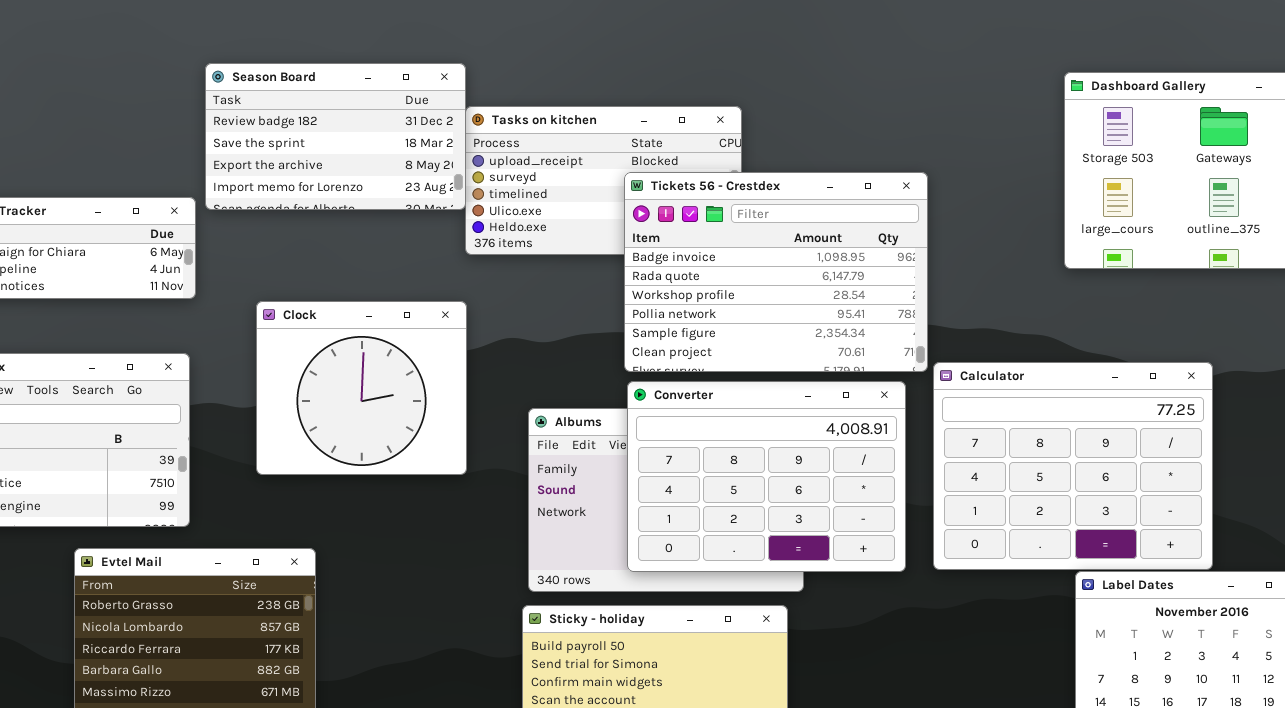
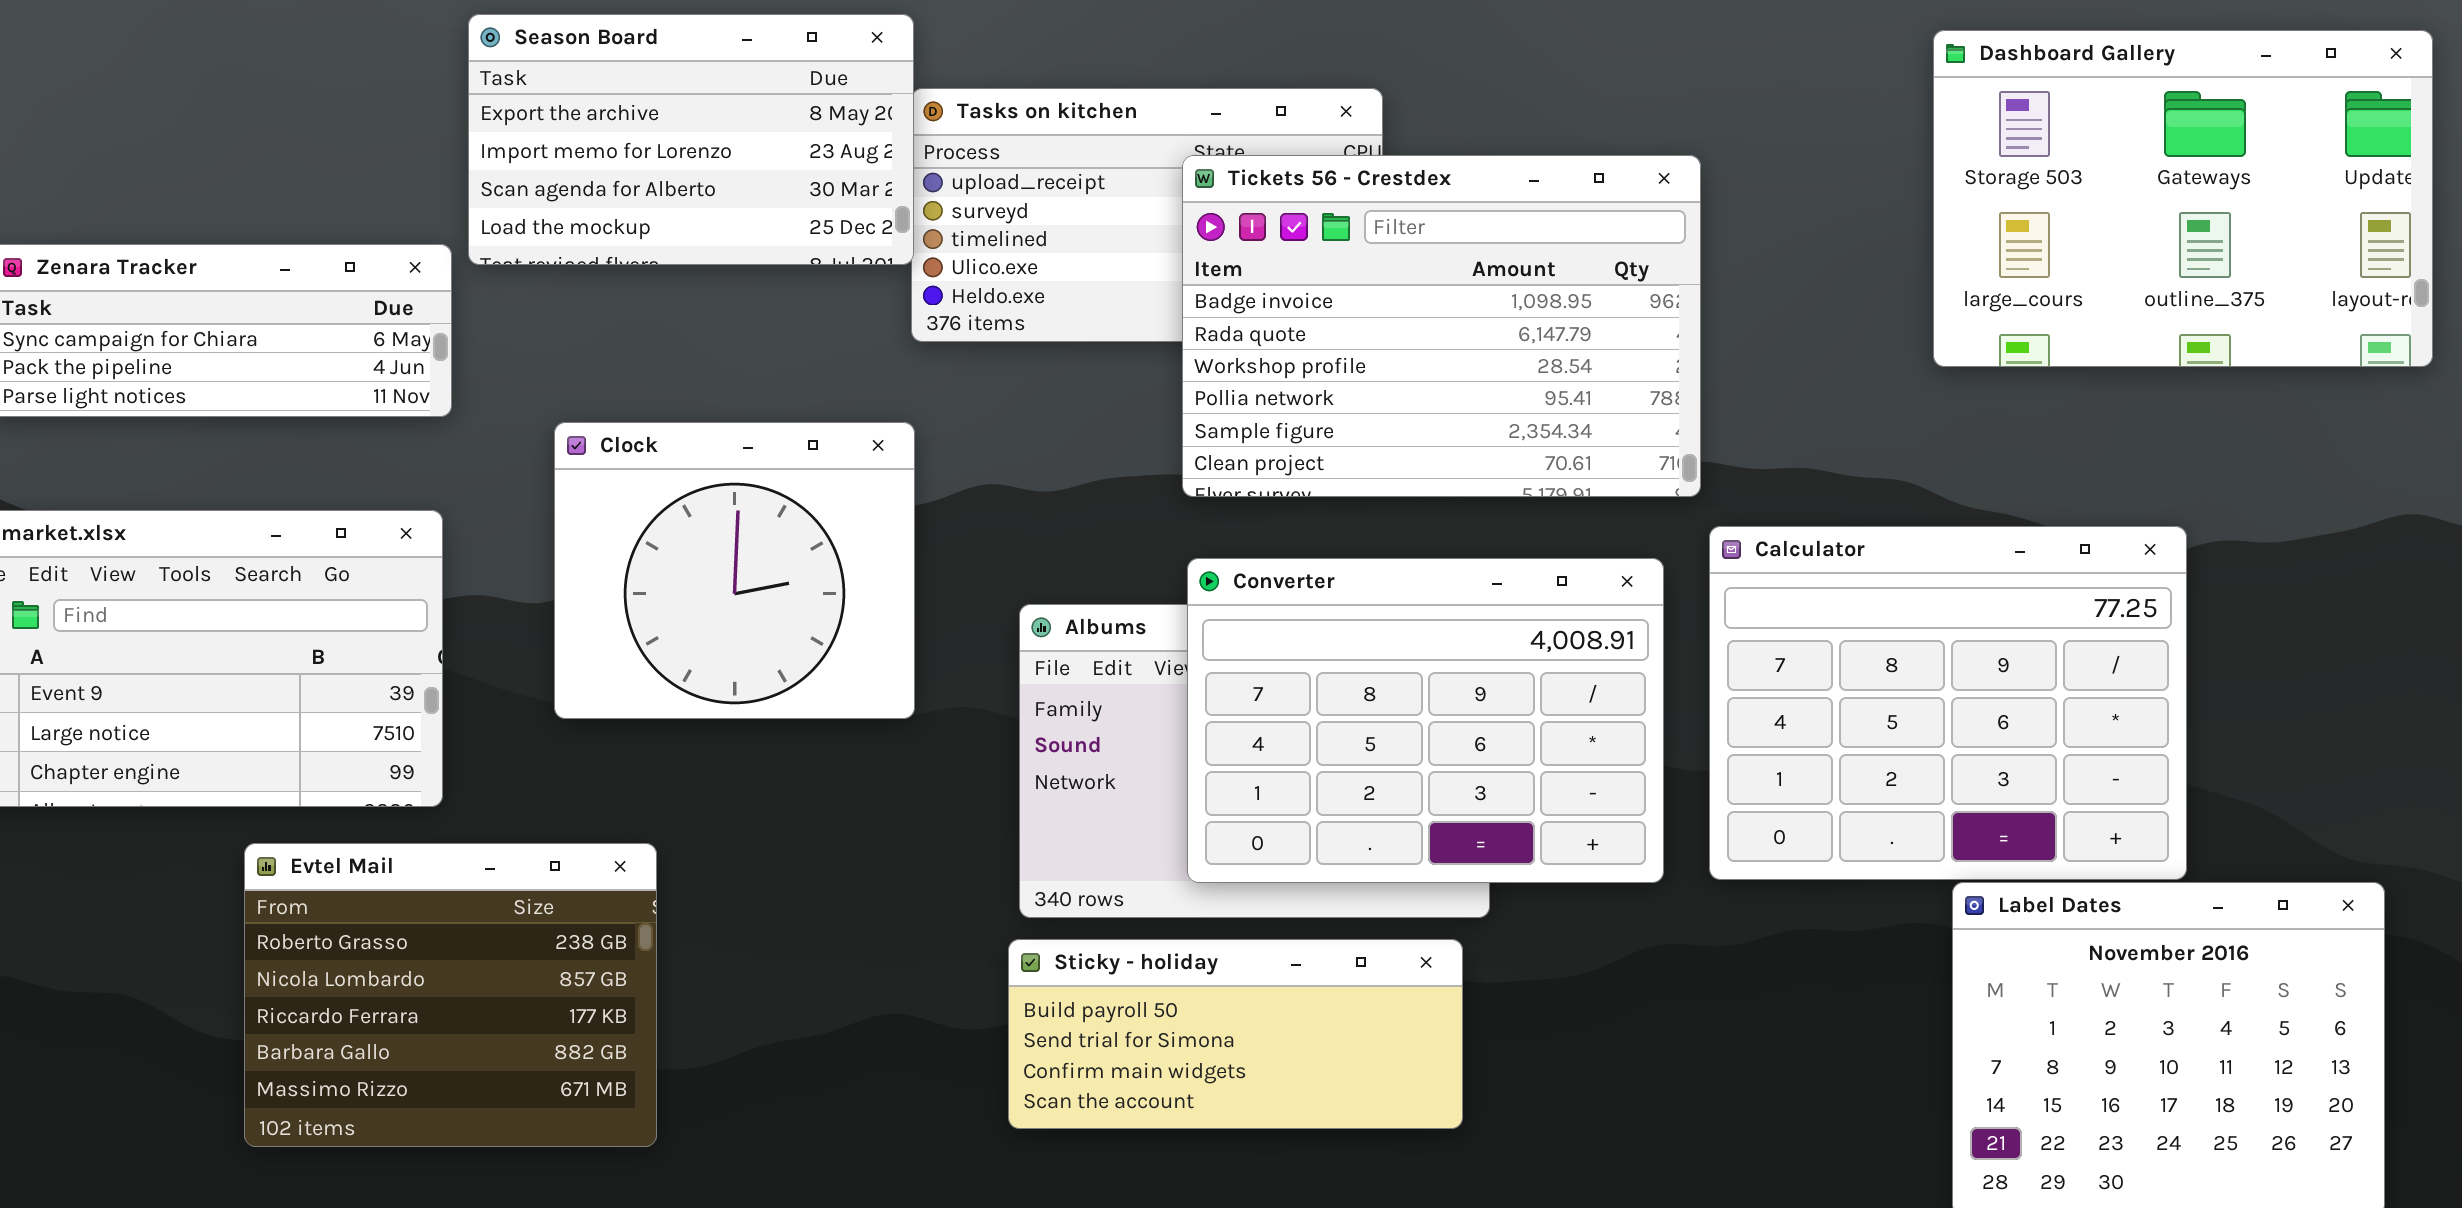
Season Board: [205,63,466,210] -> [468,14,914,265], scrolled down 2 rows
Tickets 56 - Crestdex: [624,172,928,372] -> [1182,155,1701,497], moved

